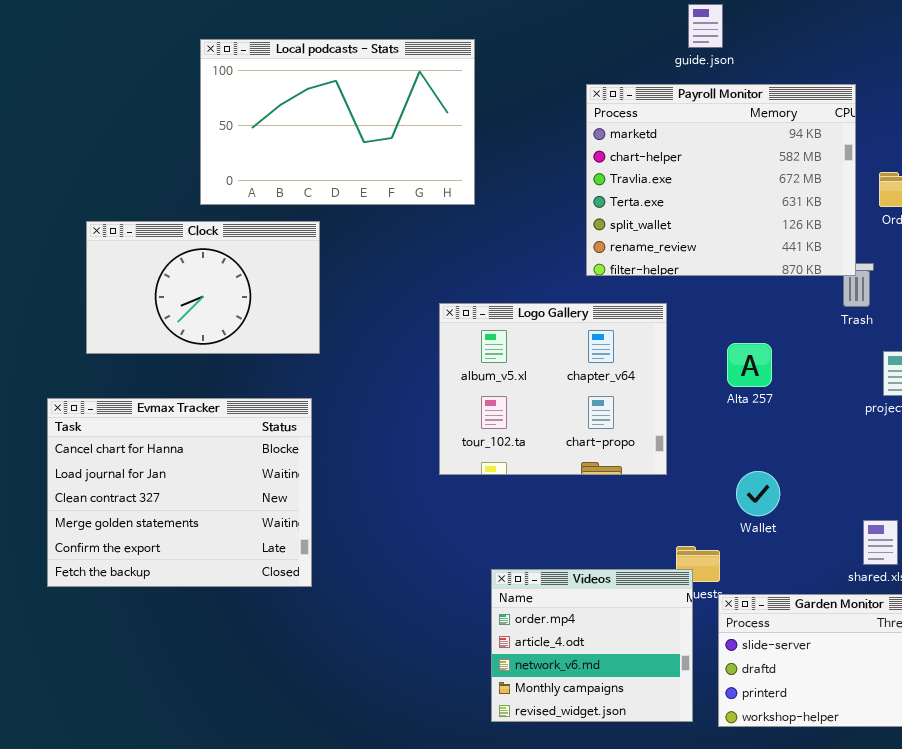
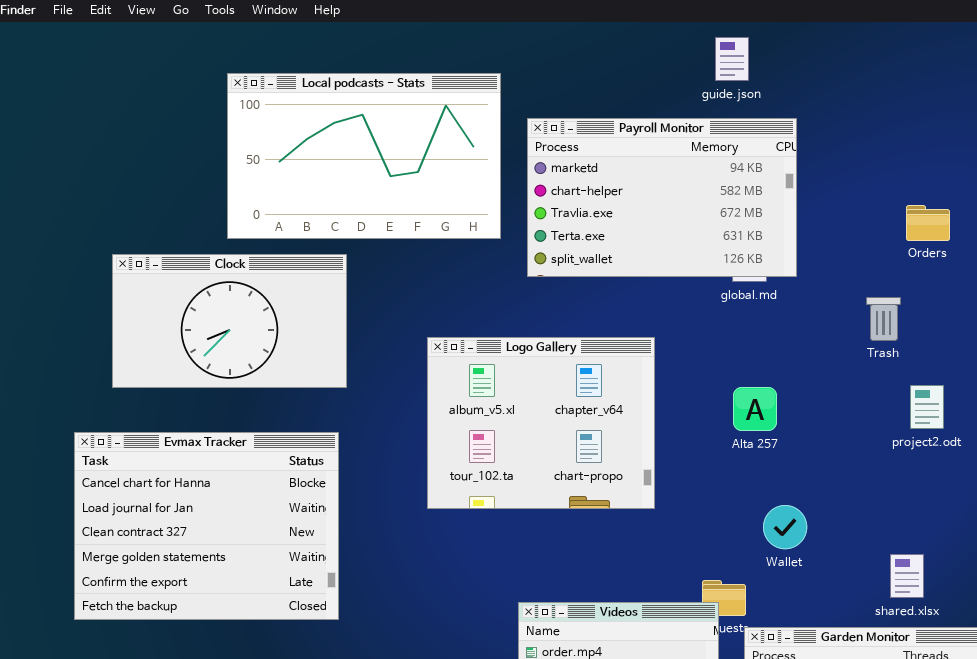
Payroll Monitor: [586,84,856,276] -> [527,118,797,277], moved, resized
Logo Gallery: [439,303,667,475] -> [427,337,655,509], moved
Alta 257: [727,343,772,387] -> [733,387,777,431], moved

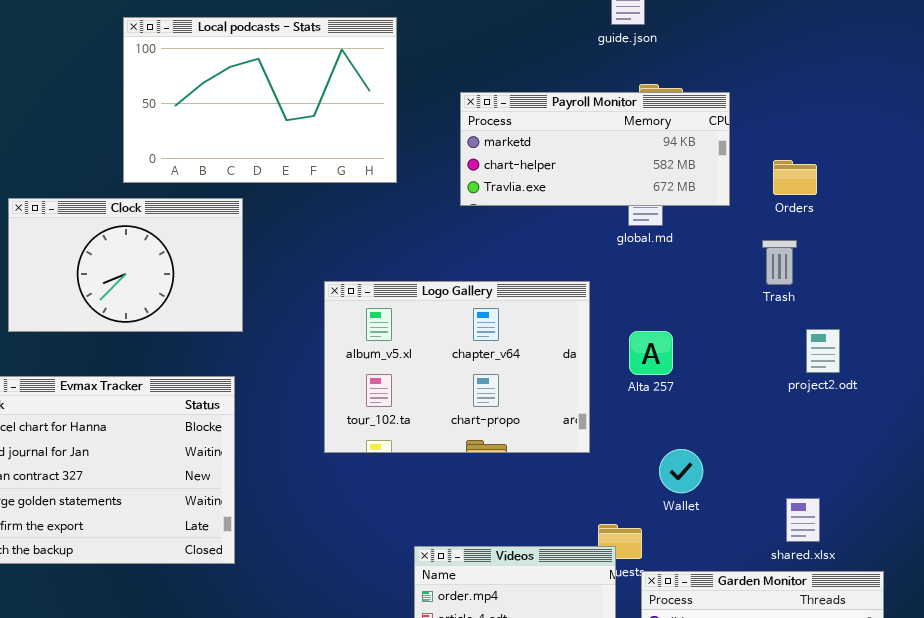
Payroll Monitor: [527,118,797,277] -> [460,92,730,206], moved, resized
Orders: [906,205,950,241] -> [773,160,817,195], moved
Logo Gallery: [427,337,655,509] -> [324,281,590,453], resized

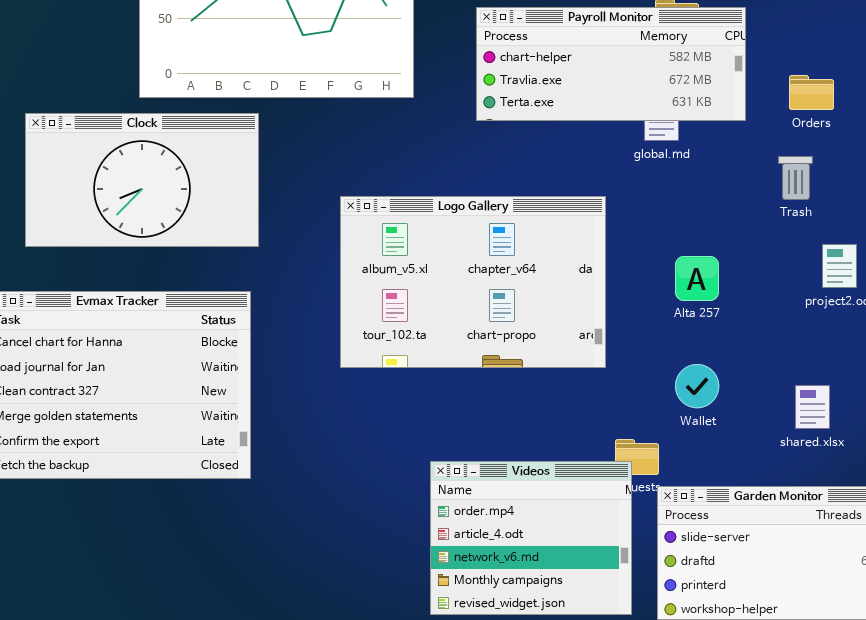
Payroll Monitor: [460,92,730,206] -> [476,7,746,121], scrolled down 1 row
Alta 257: [629,331,673,375] -> [675,256,719,301], moved
shared.xlsx: [786,498,820,542] -> [795,385,830,429], moved

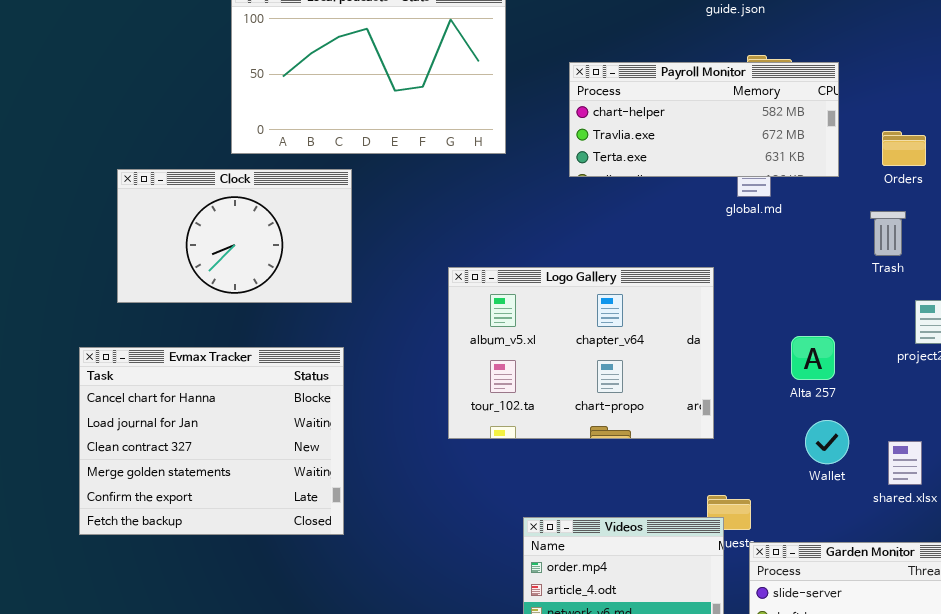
Logo Gallery: [340,196,606,368] -> [448,267,714,439], moved
Alta 257: [675,256,719,301] -> [791,336,835,380], moved
Wallet: [675,364,719,408] -> [805,420,849,464], moved

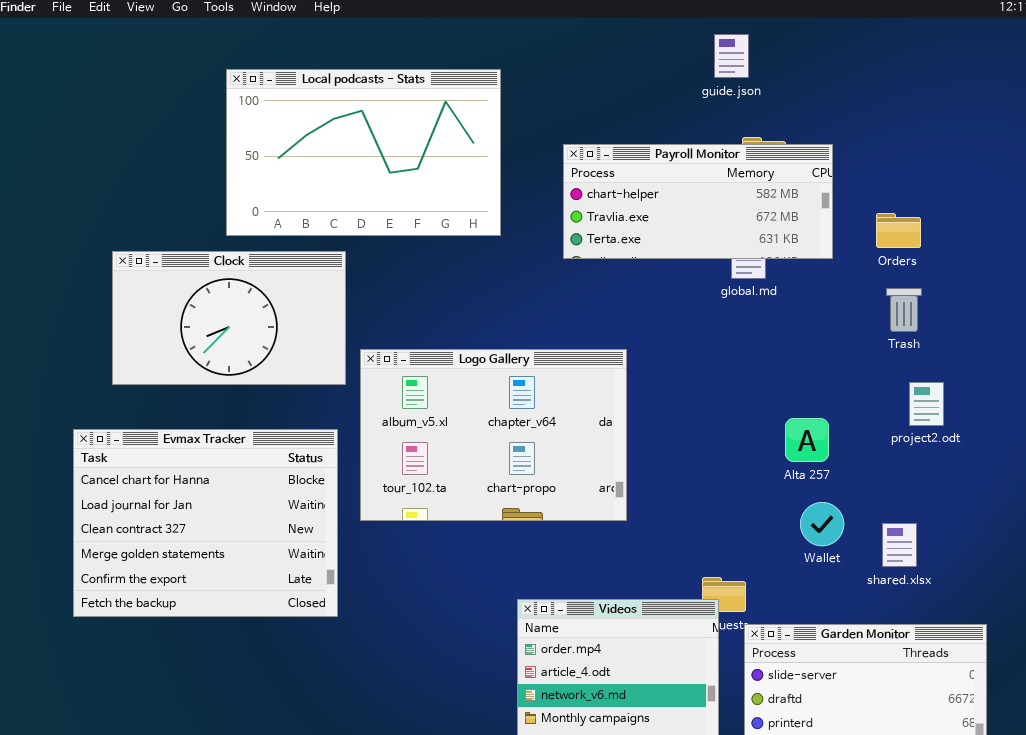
Trash: [870,211,906,256] -> [886,288,922,332], moved
Logo Gallery: [448,267,714,439] -> [360,349,627,521], moved

